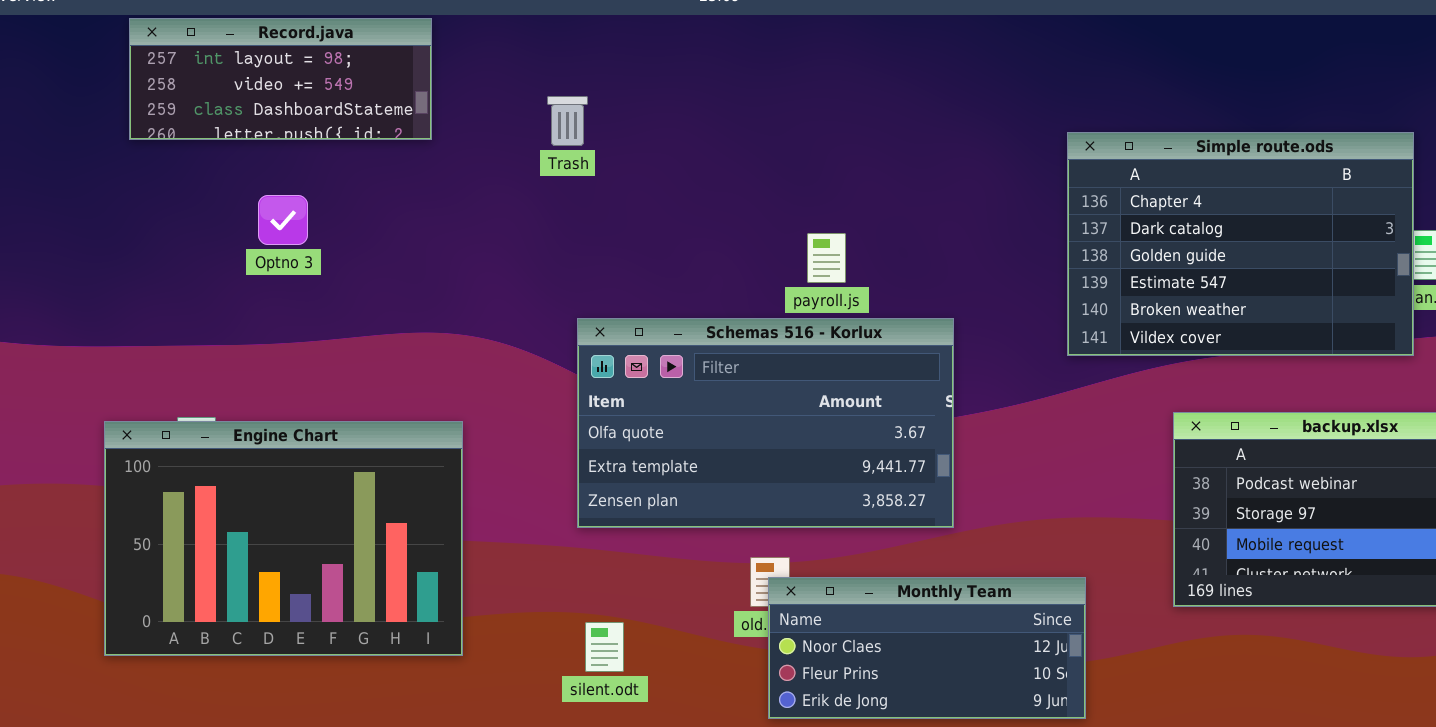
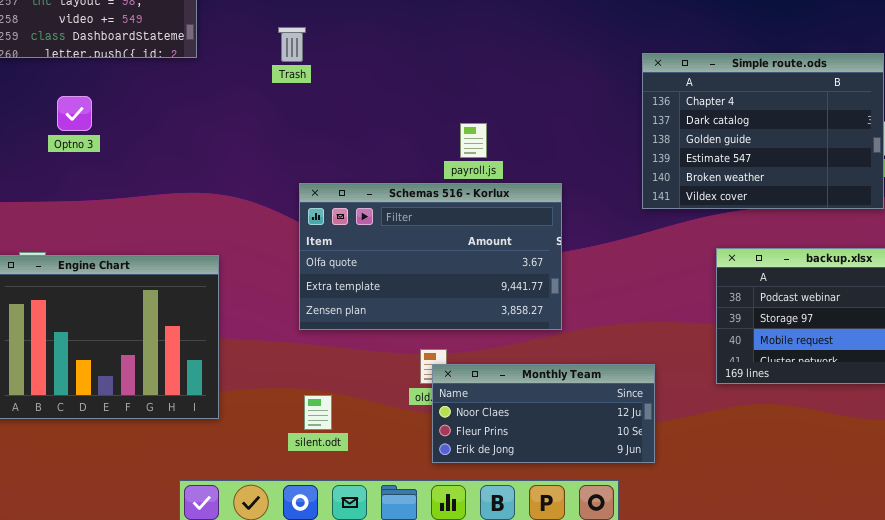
Optno 3: [258,195,308,245] -> [57,96,92,131], moved

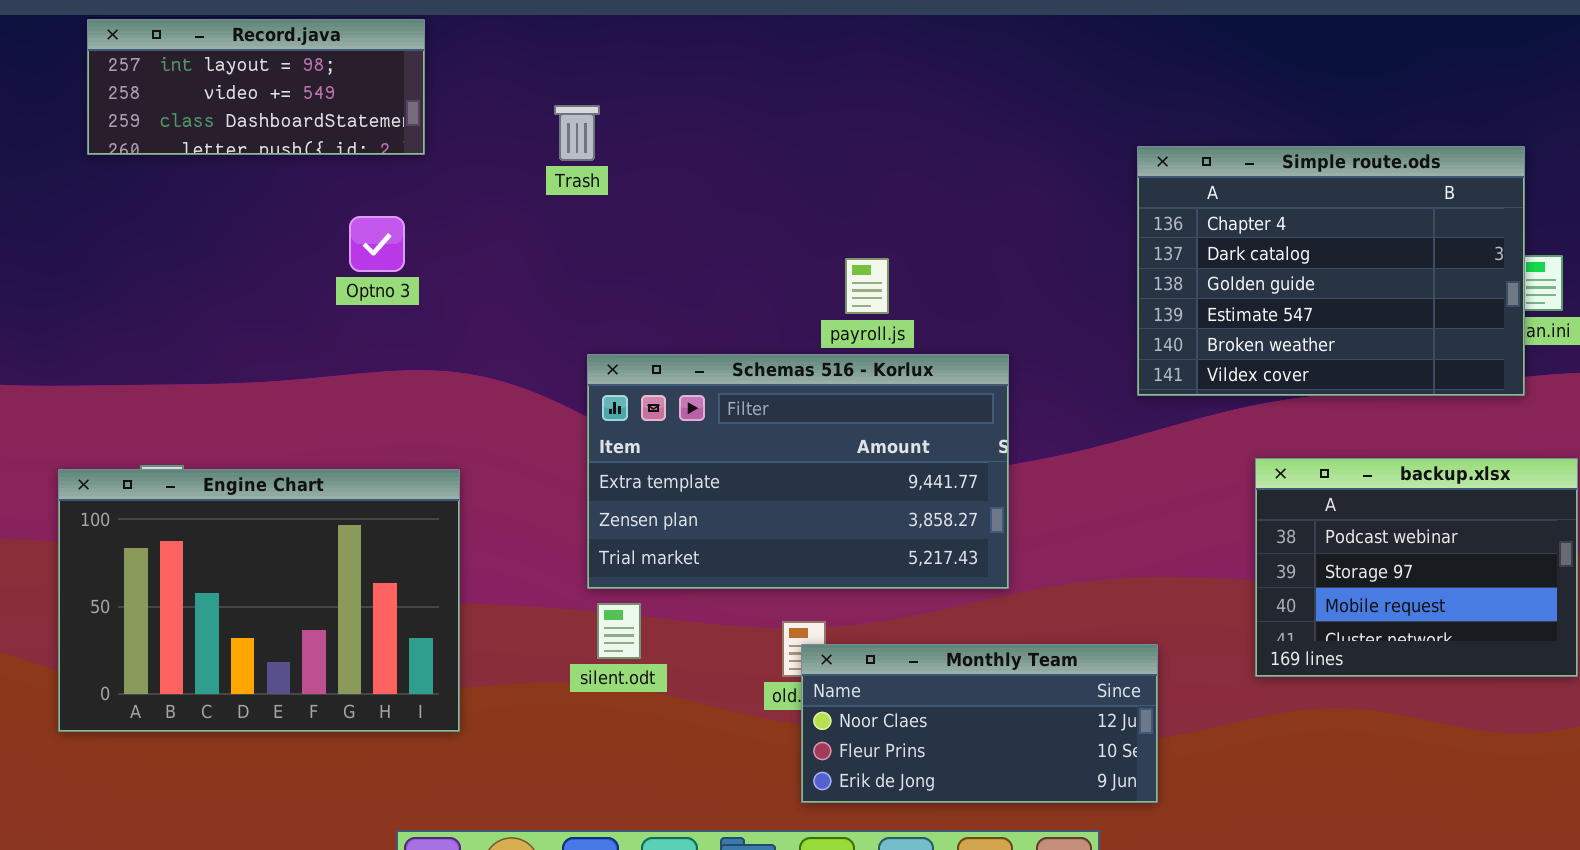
Optno 3: [57,96,92,131] -> [349,216,405,272], moved
Schemas 516 - Korlux: [299,183,562,330] -> [587,354,1009,589], scrolled down 1 row
silent.odt: [304,395,332,430] -> [597,603,641,659], moved

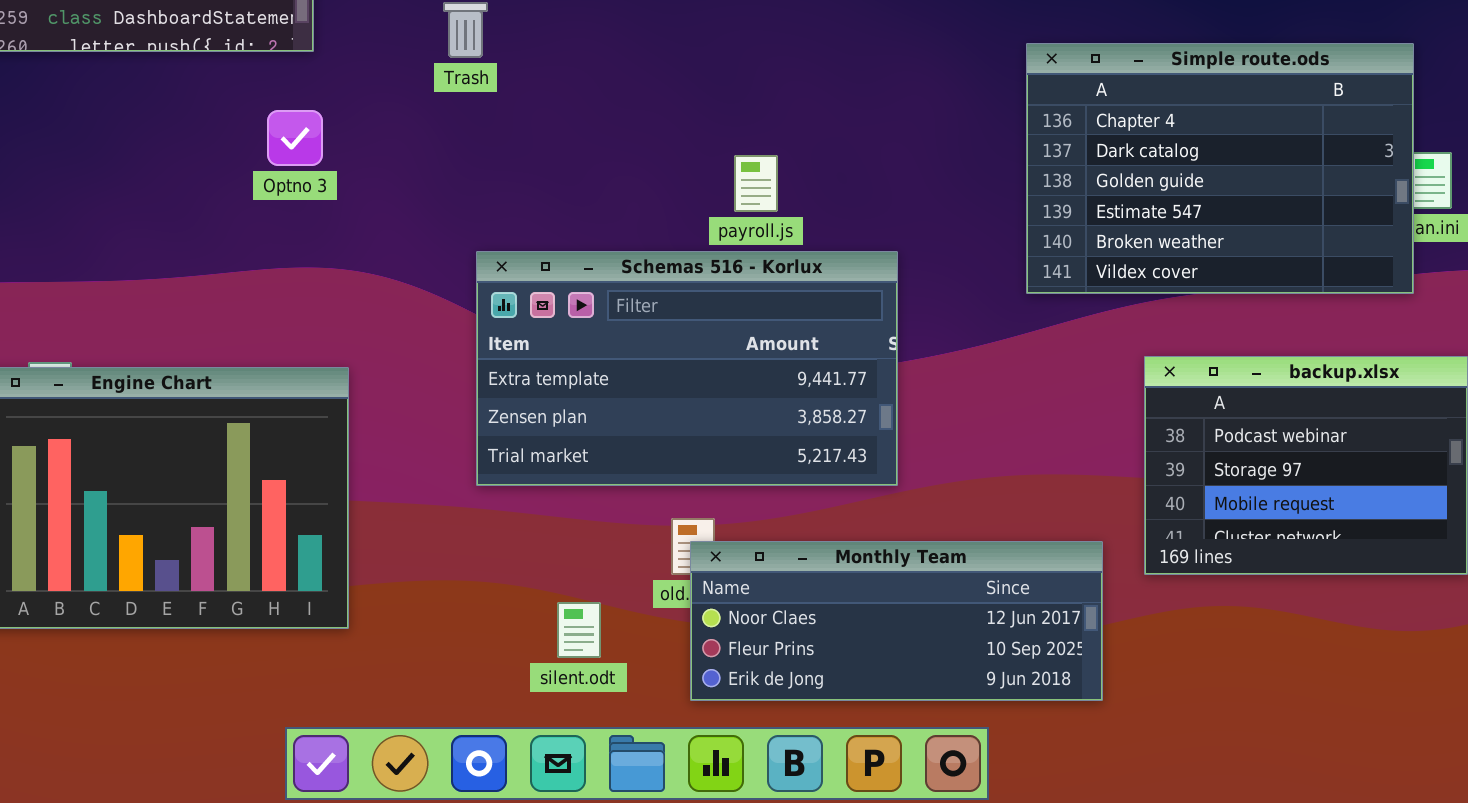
Optno 3: [349,216,405,272] -> [267,110,323,166], moved
silent.odt: [597,603,641,659] -> [557,602,601,658], moved
Monthly Team: [801,644,1158,803] -> [690,541,1103,701], resized

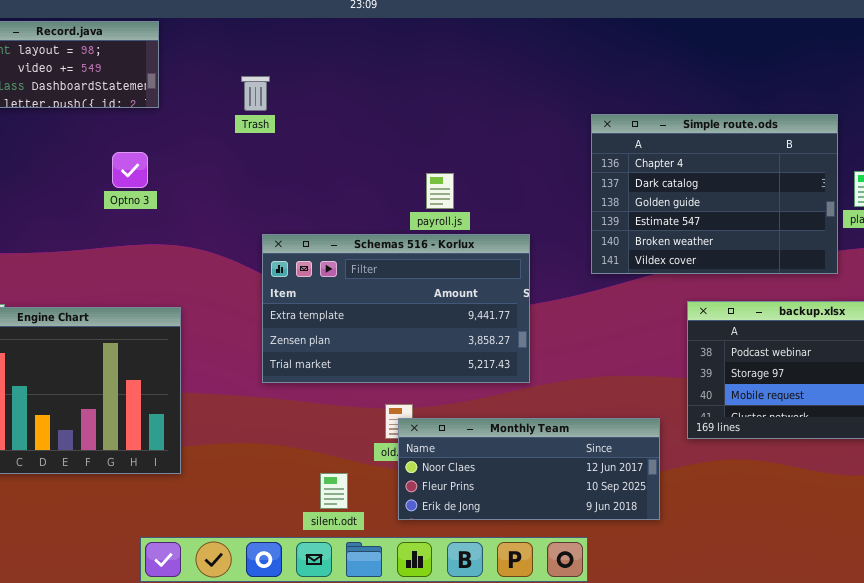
Simple route.ods: [1026,43,1414,294] -> [591,114,838,274], moved
Optno 3: [267,110,323,166] -> [112,152,148,188], moved
silent.odt: [557,602,601,658] -> [320,473,348,509], moved

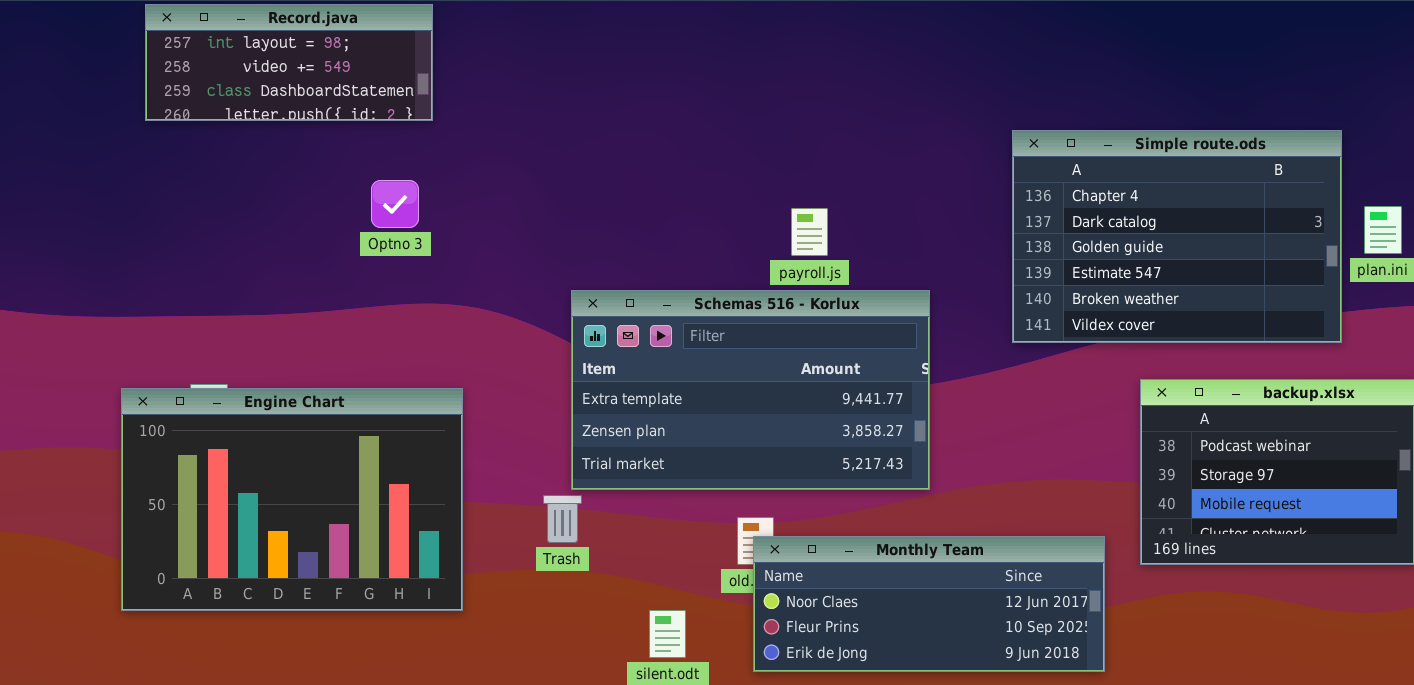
Trash: [241,76,270,111] -> [543,495,582,543], moved

